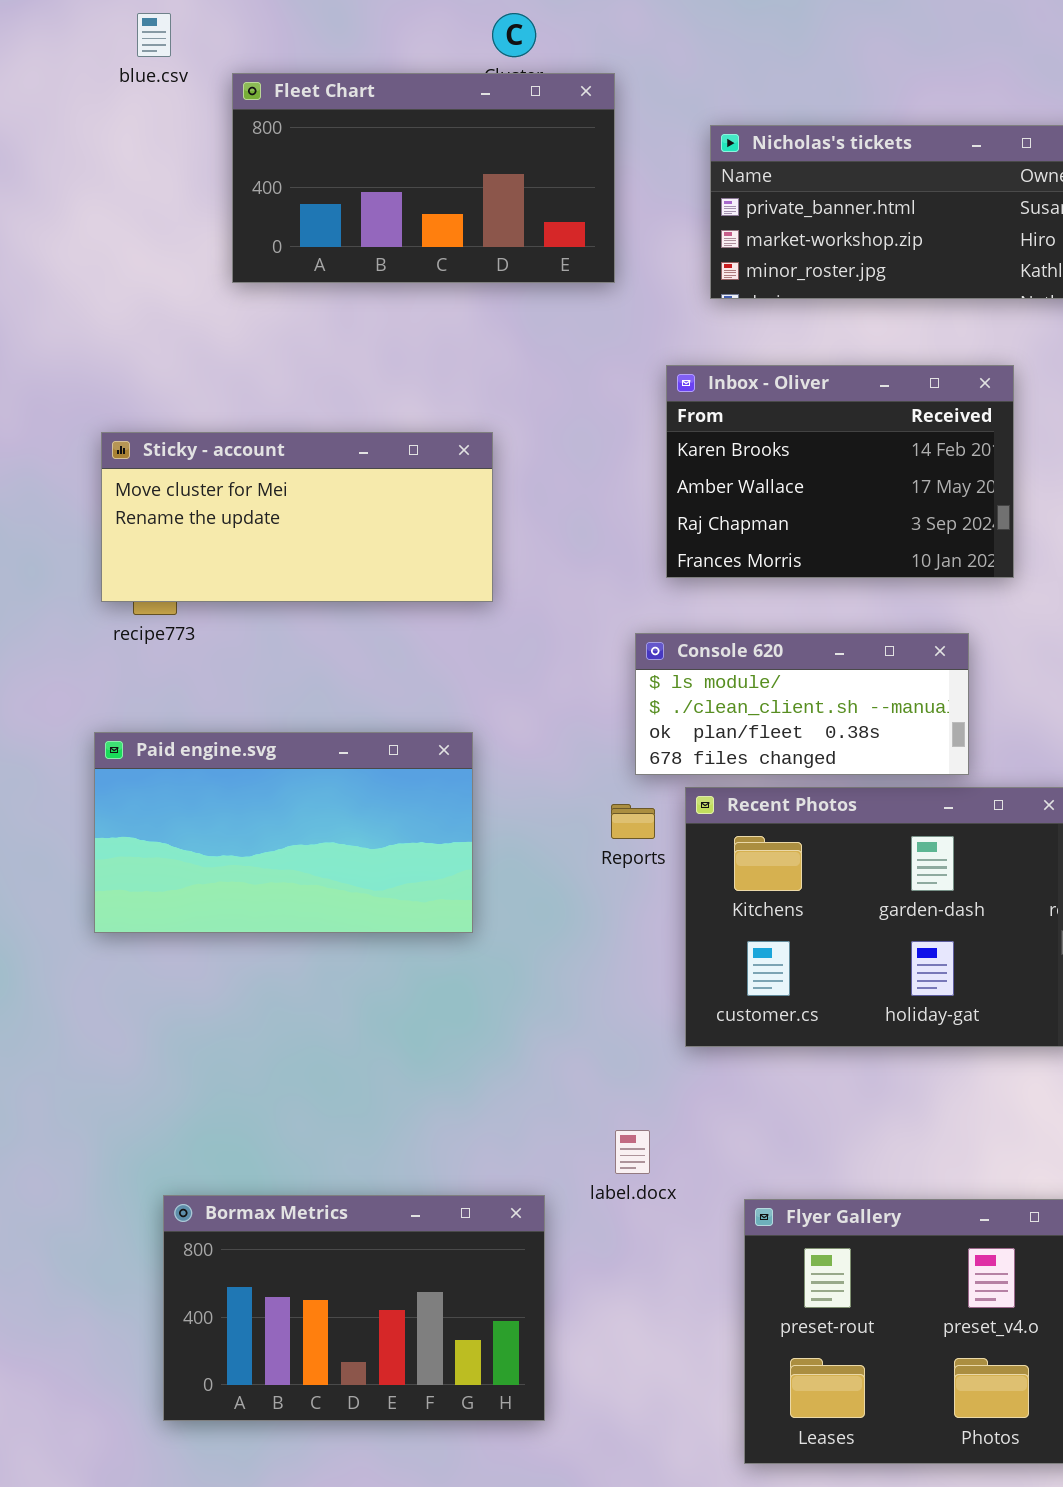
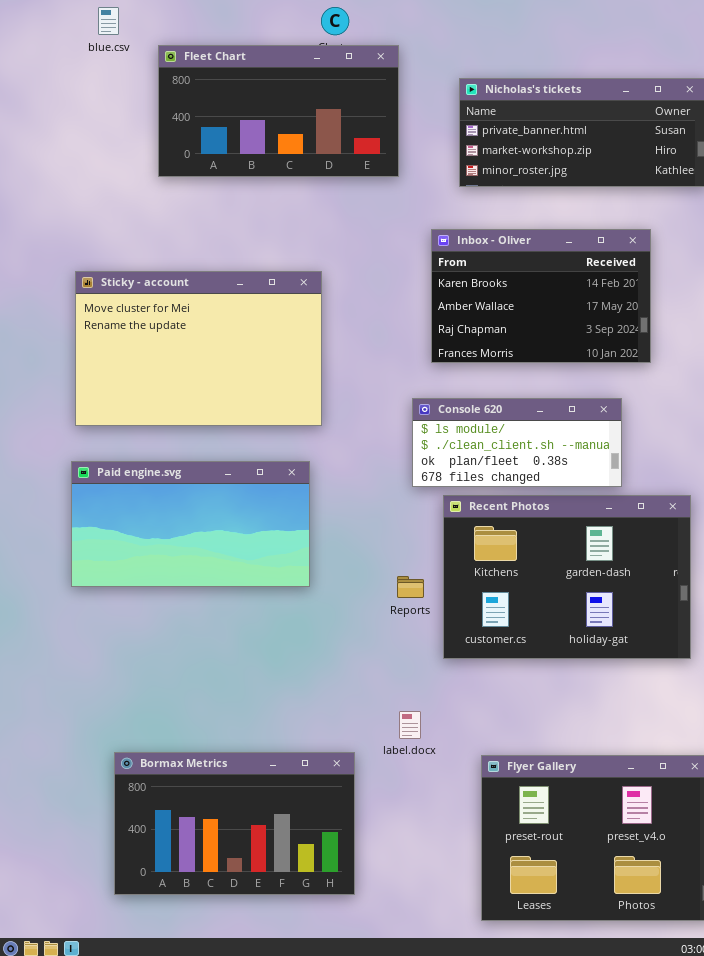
Sticky - account: [101,432,493,602] -> [75,271,322,426], resized
Reports: [611,804,655,839] -> [397,576,424,598], moved

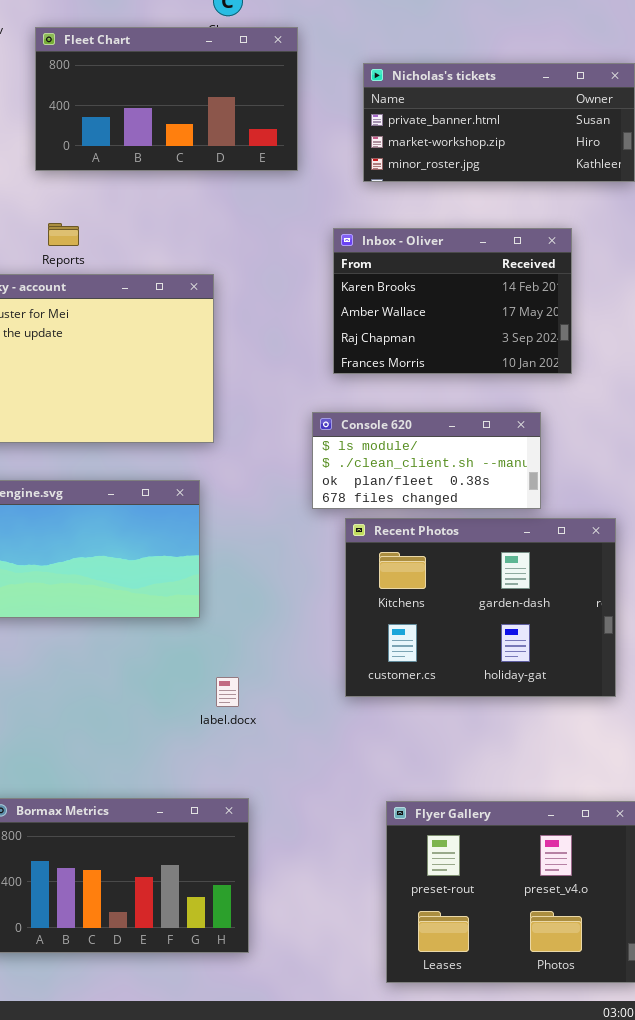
Reports: [397,576,424,598] -> [48,223,79,246], moved
label.docx: [399,711,421,739] -> [216,677,239,707], moved

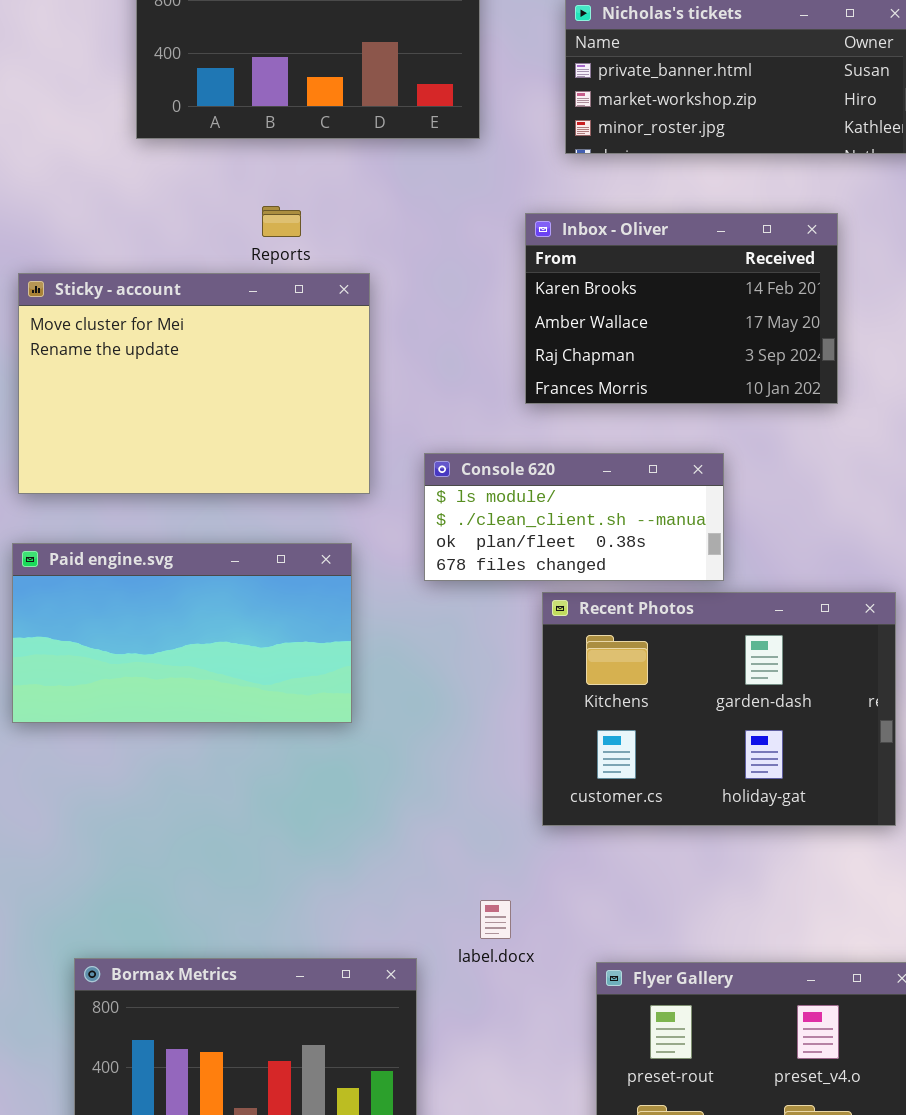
Reports: [48,223,79,246] -> [262,206,301,237], moved
Console 620: [312,412,541,509] -> [424,453,724,581], moved
label.docx: [216,677,239,707] -> [480,900,511,939], moved

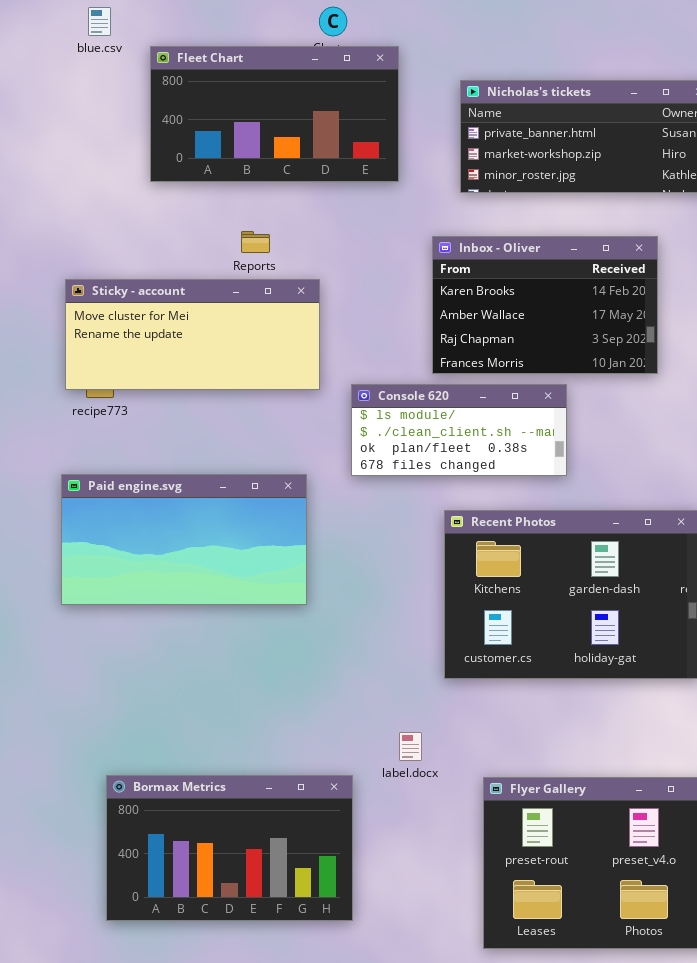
Sticky - account: [18,273,370,494] -> [65,279,320,390], resized
Console 620: [424,453,724,581] -> [351,384,567,476], moved

